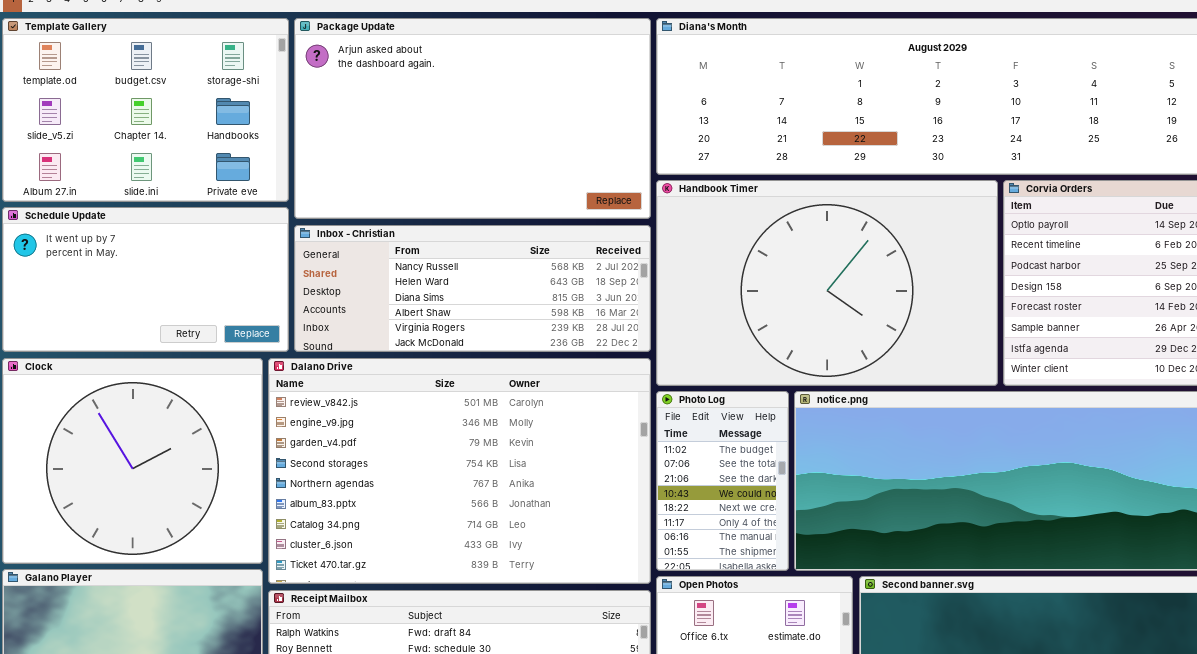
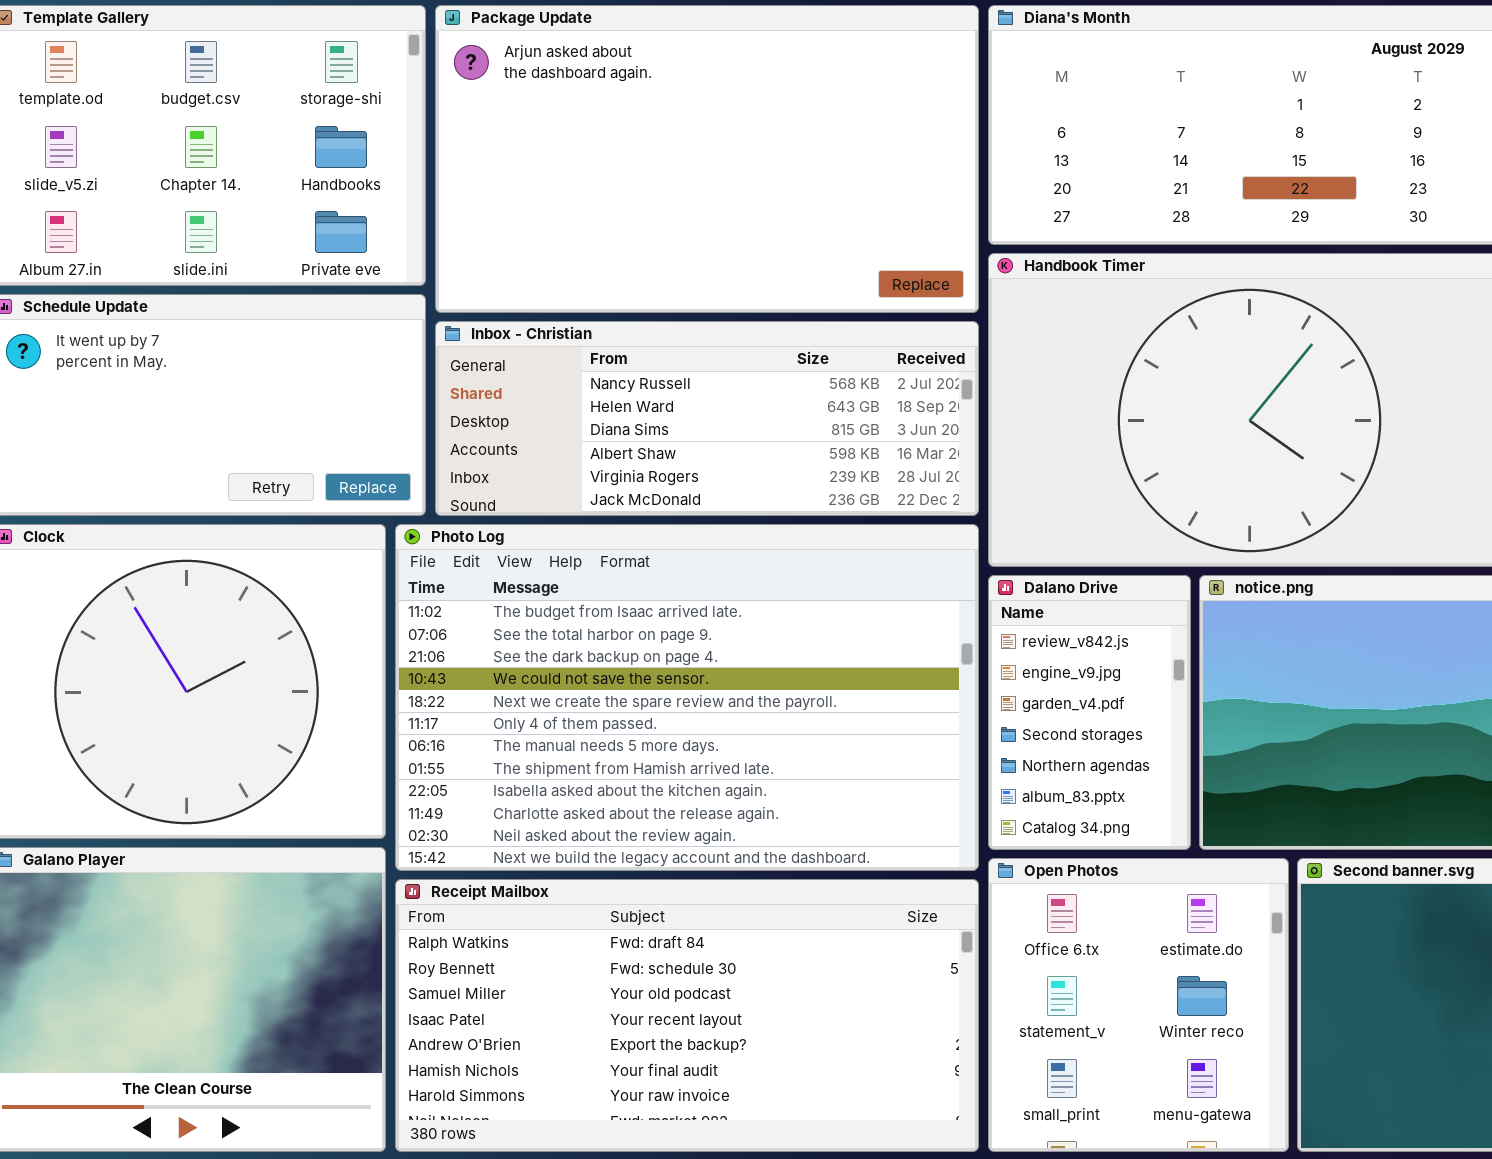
Dalano Drive: [268,358,651,584] -> [988,575,1191,850], moved, resized
Photo Log: [656,391,789,571] -> [395,524,979,871], moved, resized

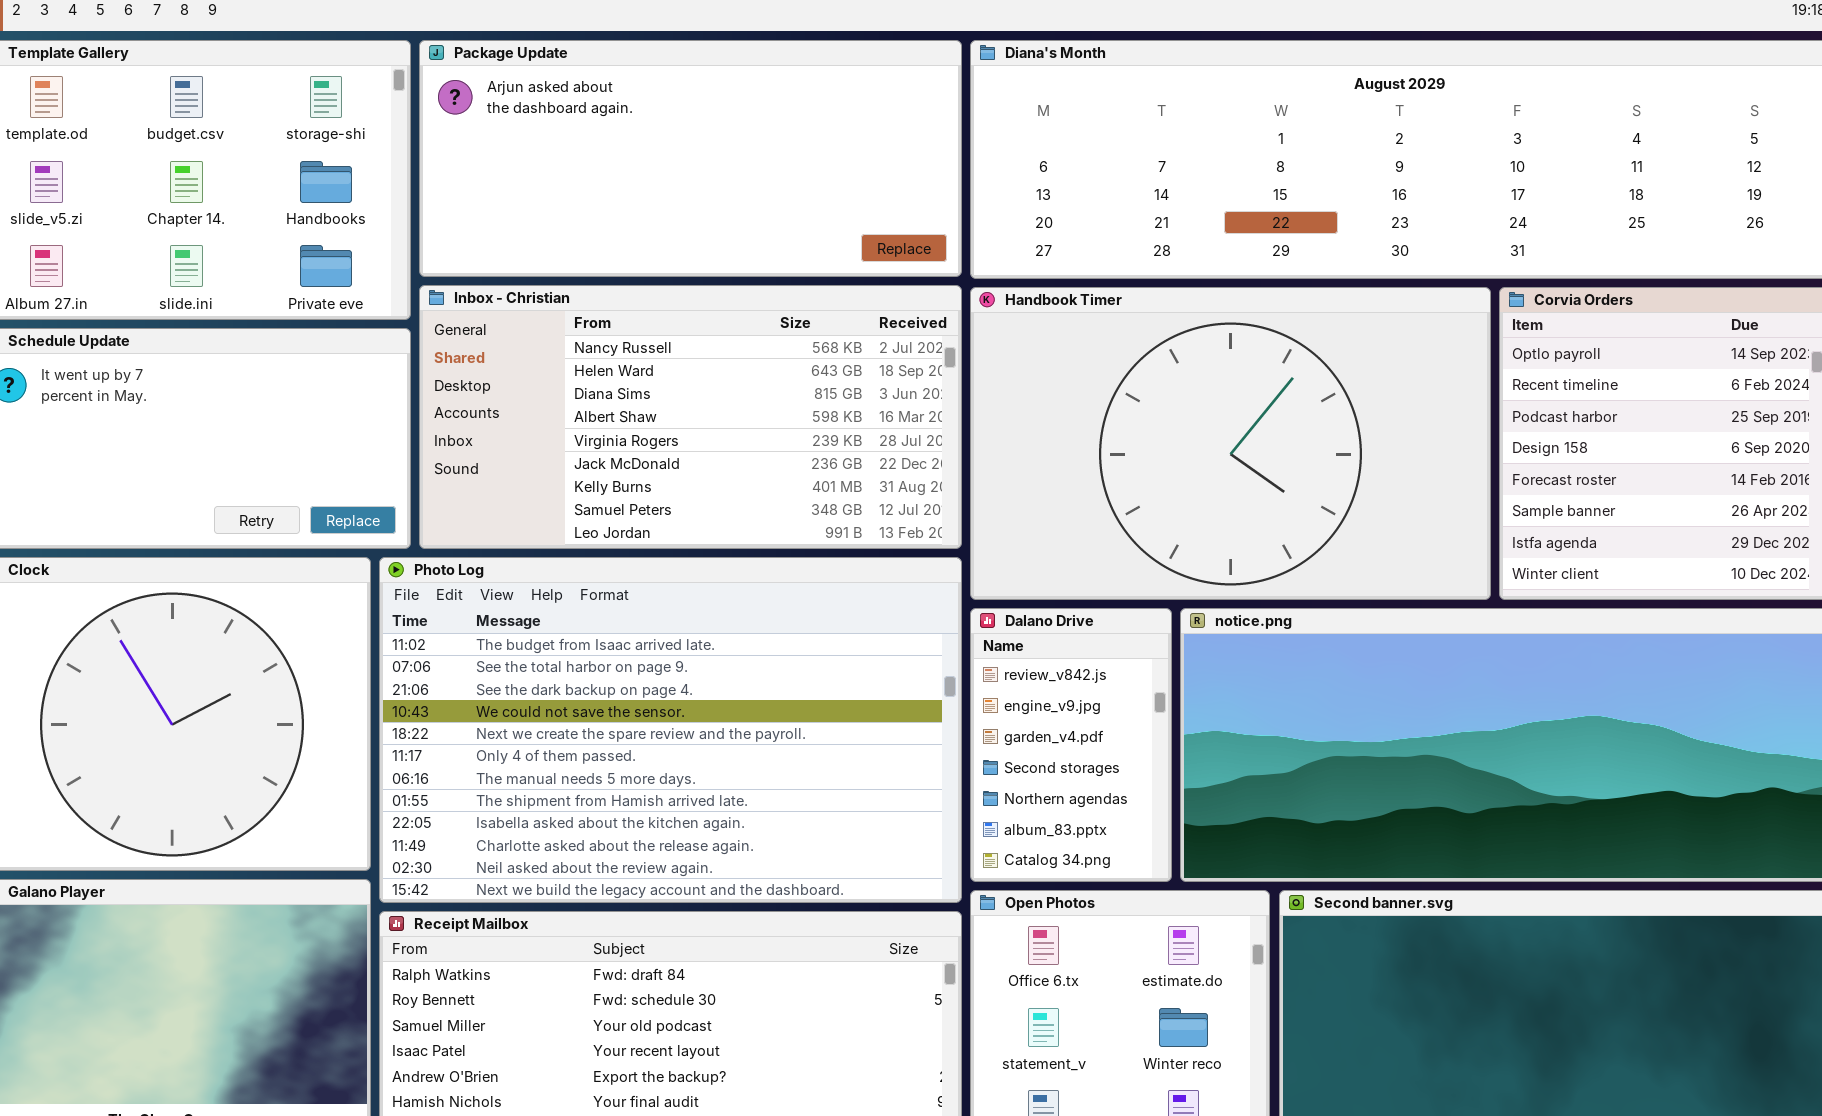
Package Update: [435,5,979,313] -> [419,40,962,277], resized
Inbox - Christian: [435,321,979,516] -> [419,285,962,549], resized

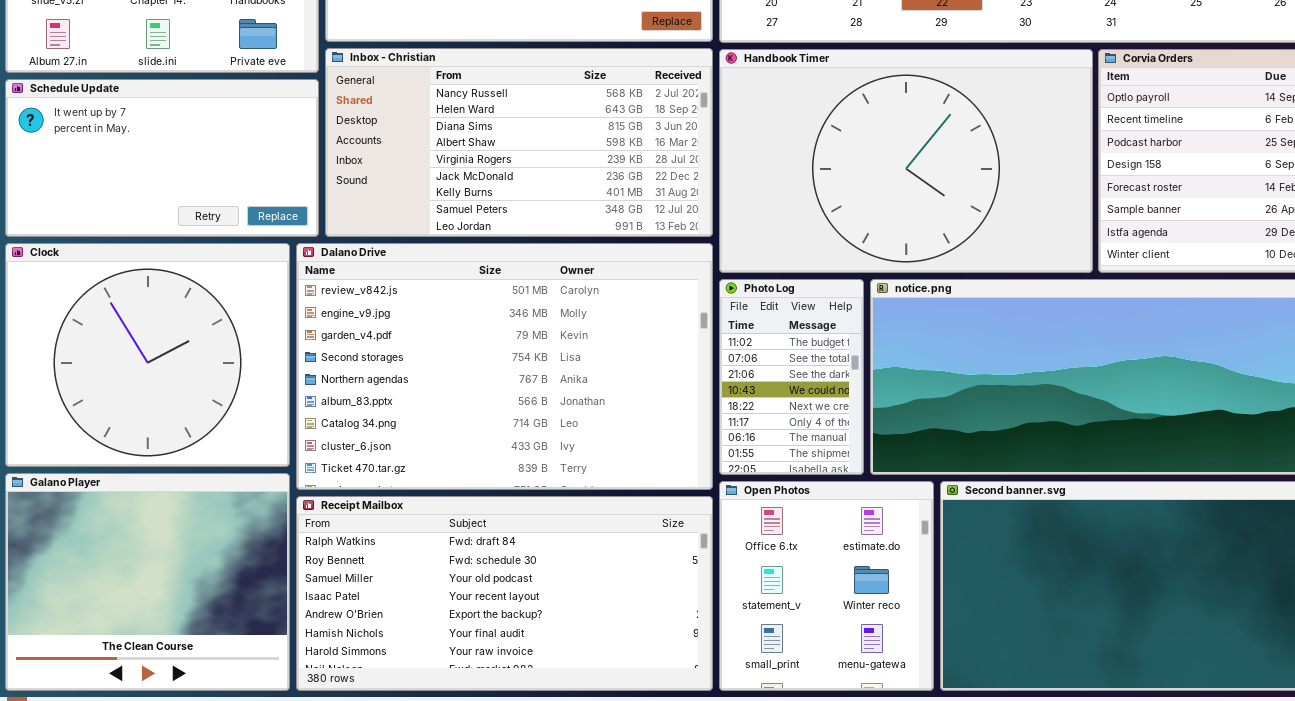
Photo Log: [379,557,962,903] -> [719,279,864,475], moved, resized
Dalano Drive: [970,608,1172,882] -> [296,243,713,490], moved, resized

